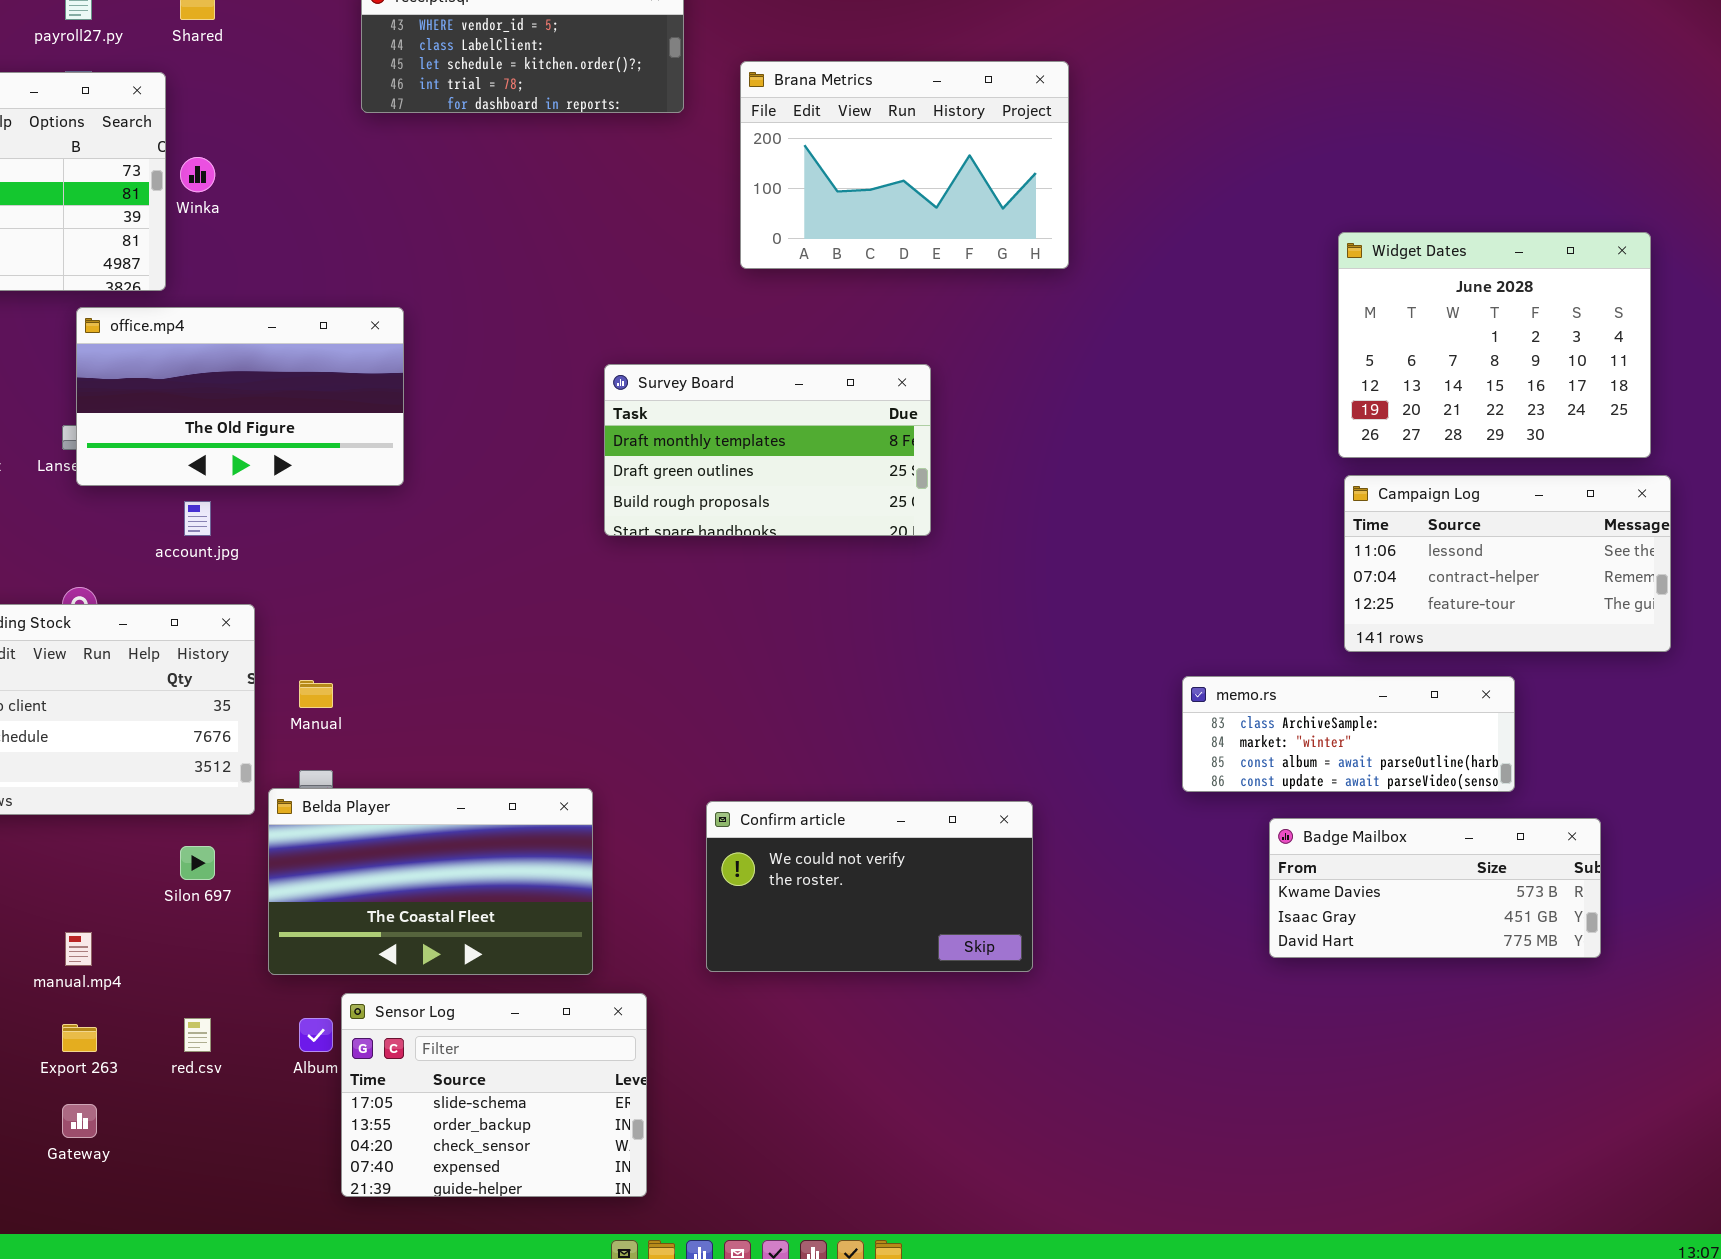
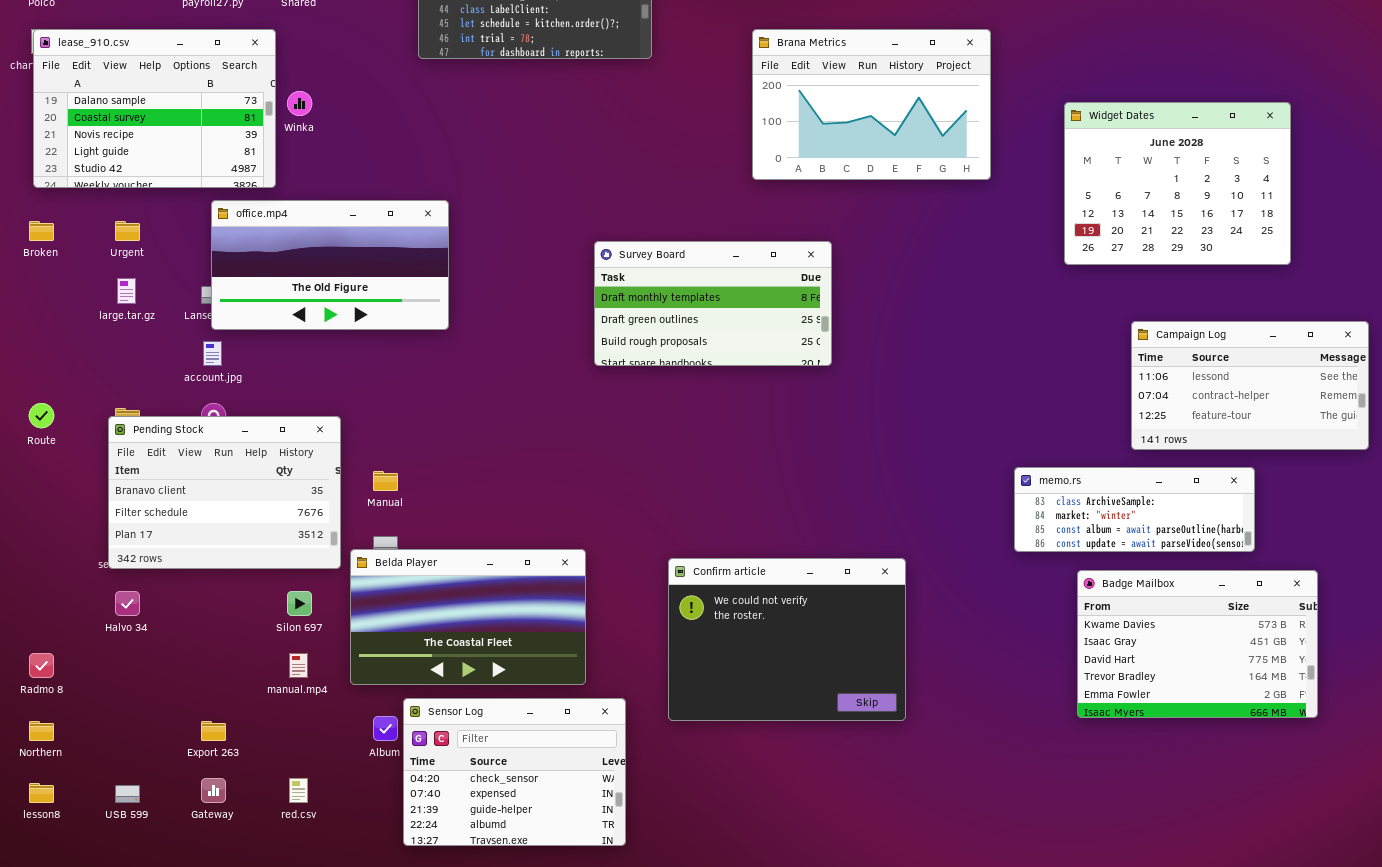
Brana Metrics: [740,61,1069,269] -> [752,29,991,180], moved
Widget Dates: [1338,232,1651,458] -> [1064,102,1291,265], moved
account.jpg: [184,501,211,536] -> [203,341,222,366], moved
Confirm article: [706,801,1033,972] -> [668,558,906,721], resized
Badge Mailbox: [1269,818,1601,958] -> [1077,570,1318,718], resized
manual.mp4: [65,932,92,966] -> [289,653,308,678], moved
Sensor Log: [341,993,647,1197] -> [403,698,626,846], scrolled down 2 rows
red.csv: [184,1018,211,1052] -> [289,778,308,803], moved

